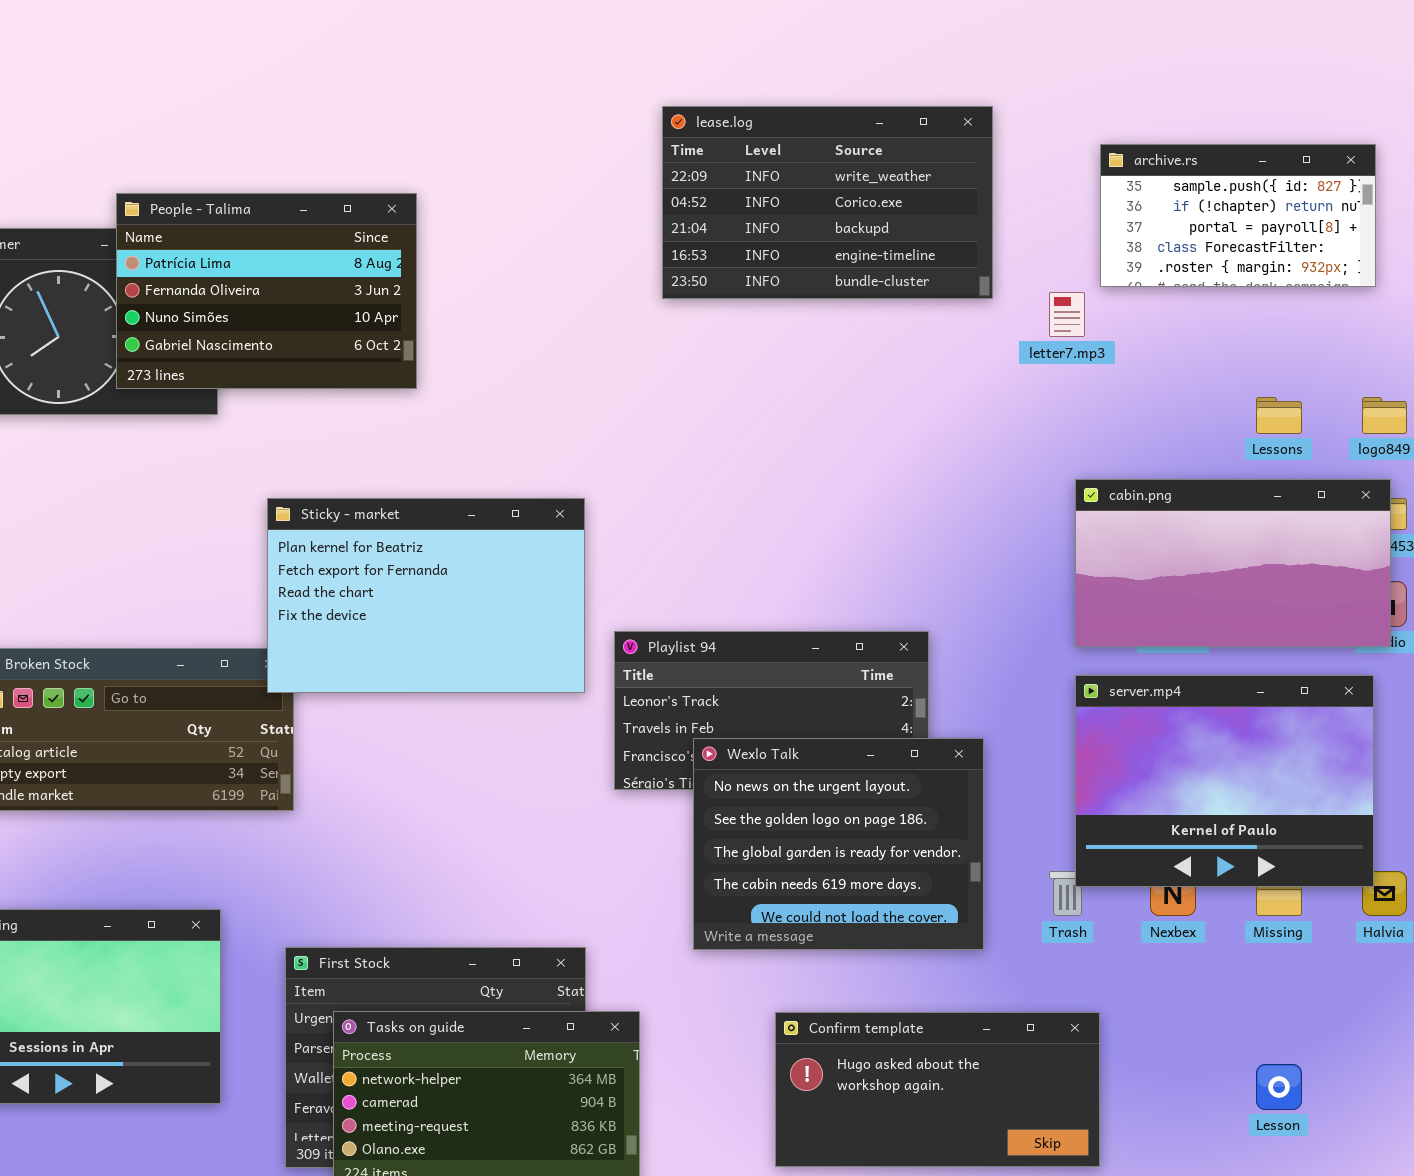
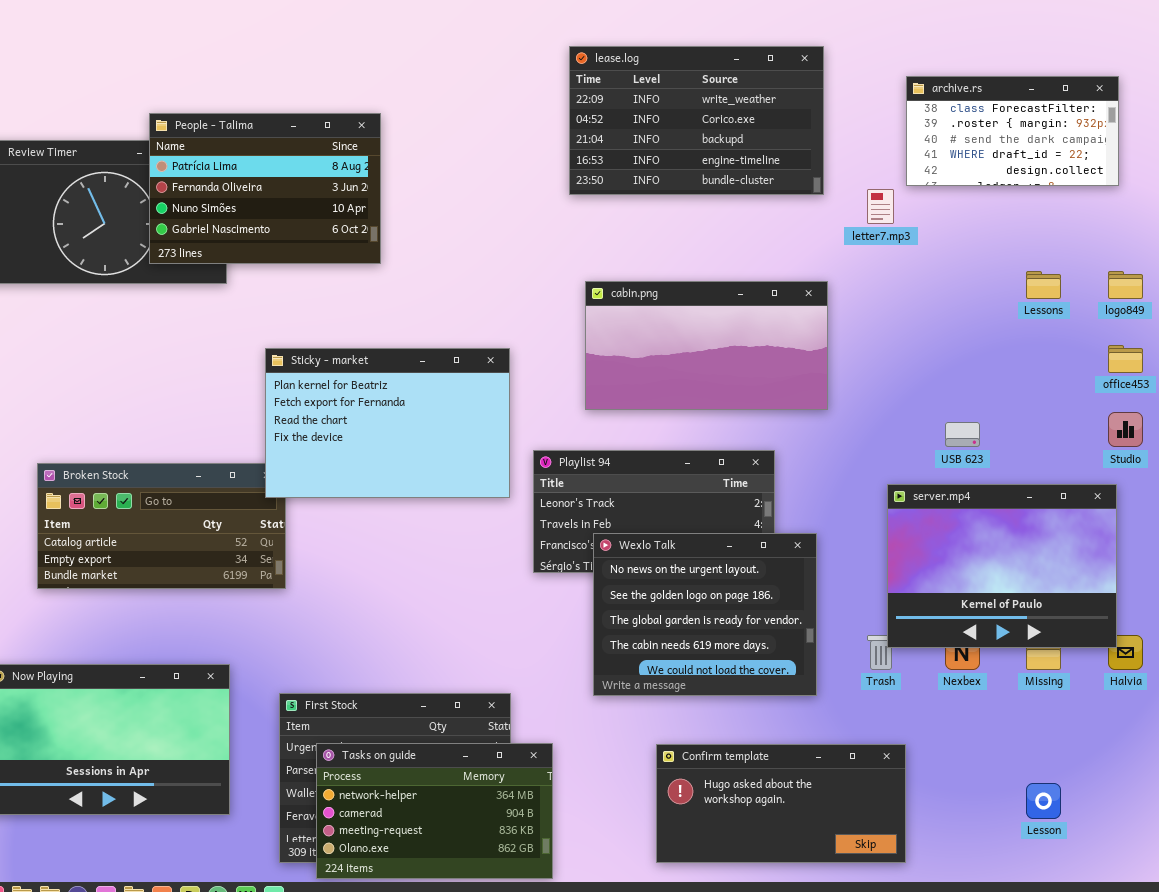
archive.rs: [1100,144,1376,287] -> [906,76,1119,186], scrolled down 3 rows
cabin.png: [1075,479,1391,647] -> [585,281,828,410], moved

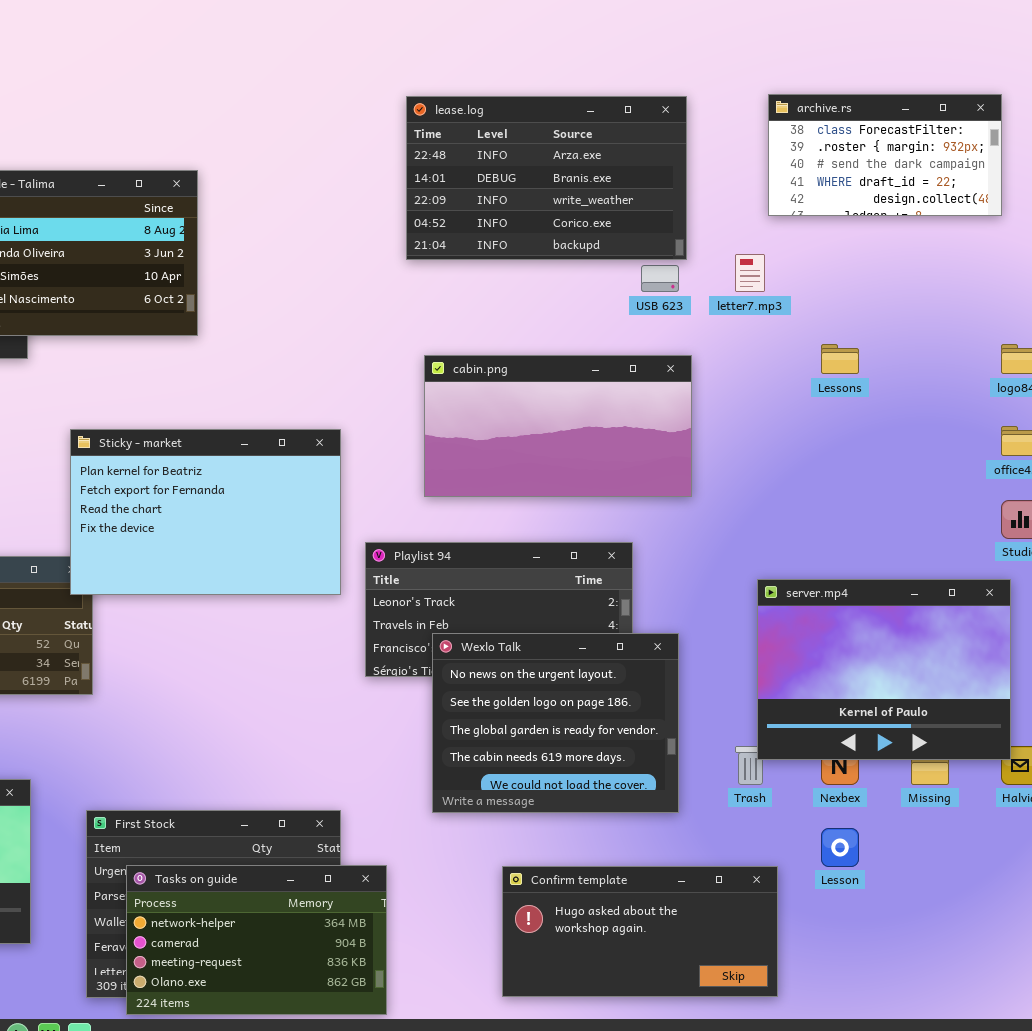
lease.log: [569,46,824,195] -> [406,96,687,260], scrolled up 2 rows
archive.rs: [906,76,1119,186] -> [768,94,1002,216], moved
Lessons: [1026,271,1061,299] -> [821,344,859,374], moved
USB 623: [945,422,980,447] -> [641,265,679,292], moved
Lesson: [1026,783,1061,819] -> [821,828,859,867], moved

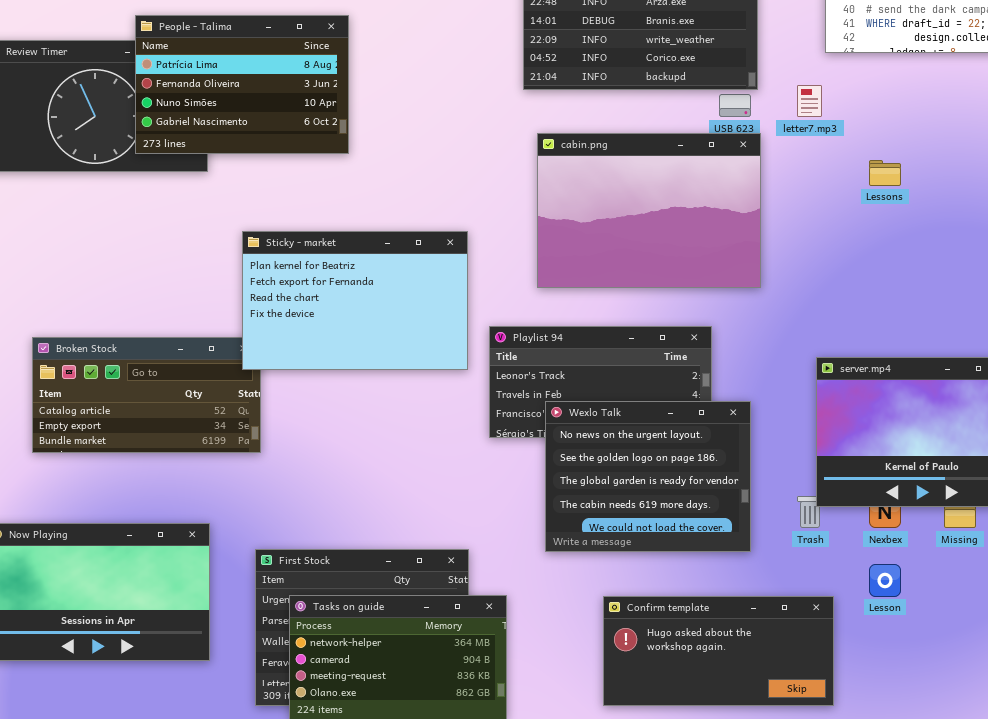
cabin.png: [424,355,692,497] -> [537,133,761,288], resized

